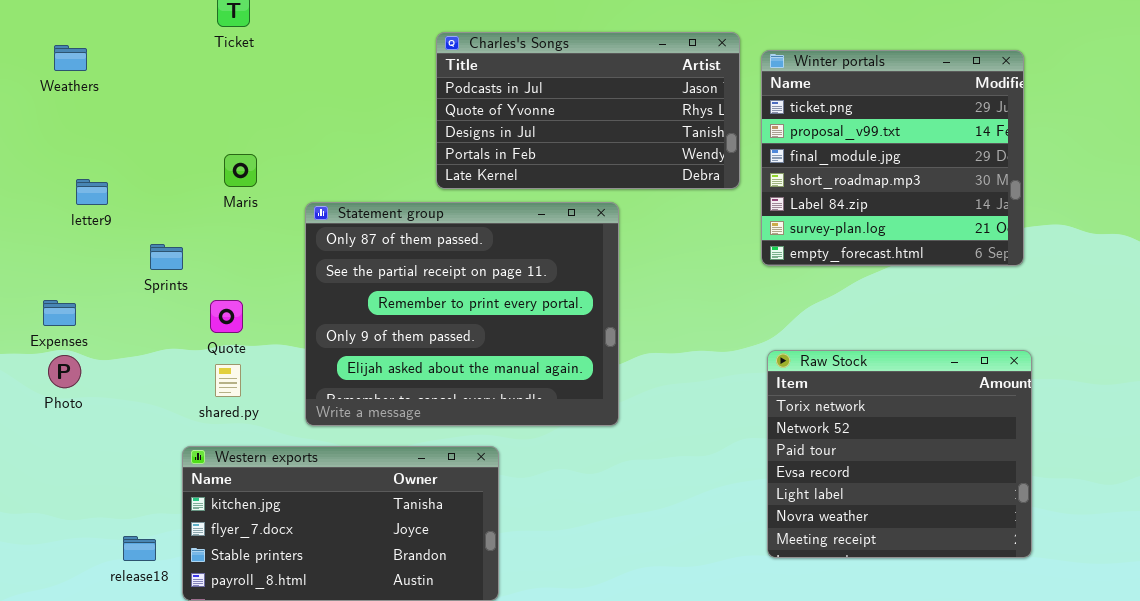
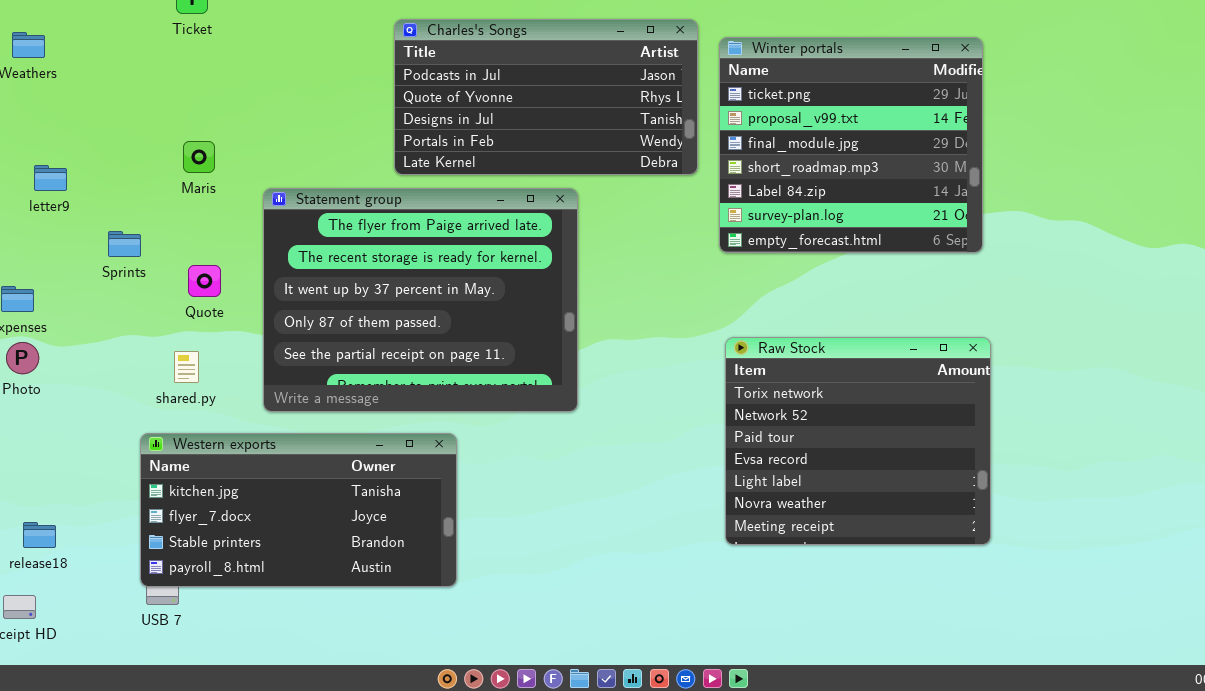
Statement group: [305,202,619,426] -> [263,188,578,412], scrolled up 3 rows
Quote: [210,300,243,333] -> [188,265,221,297], moved
release18: [123,536,156,561] -> [23,522,56,548], moved

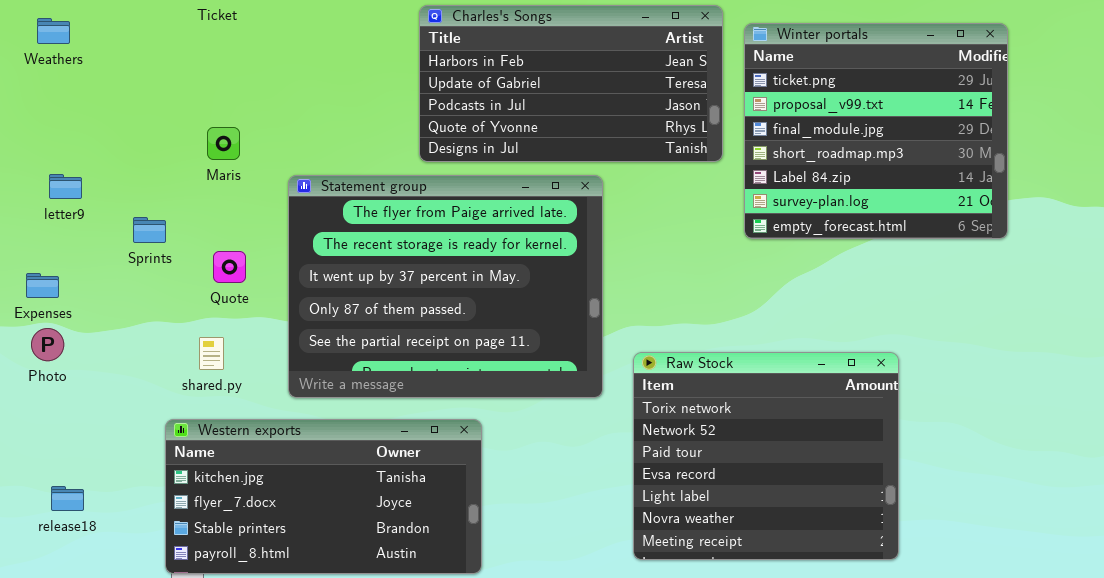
Charles's Songs: [394,19,698,175] -> [419,5,723,162], scrolled up 2 rows
letter9: [34,165,67,191] -> [49,174,82,199], moved
Raw Stock: [725,337,991,545] -> [633,352,899,560], moved
release18: [23,522,56,548] -> [51,486,84,511], moved

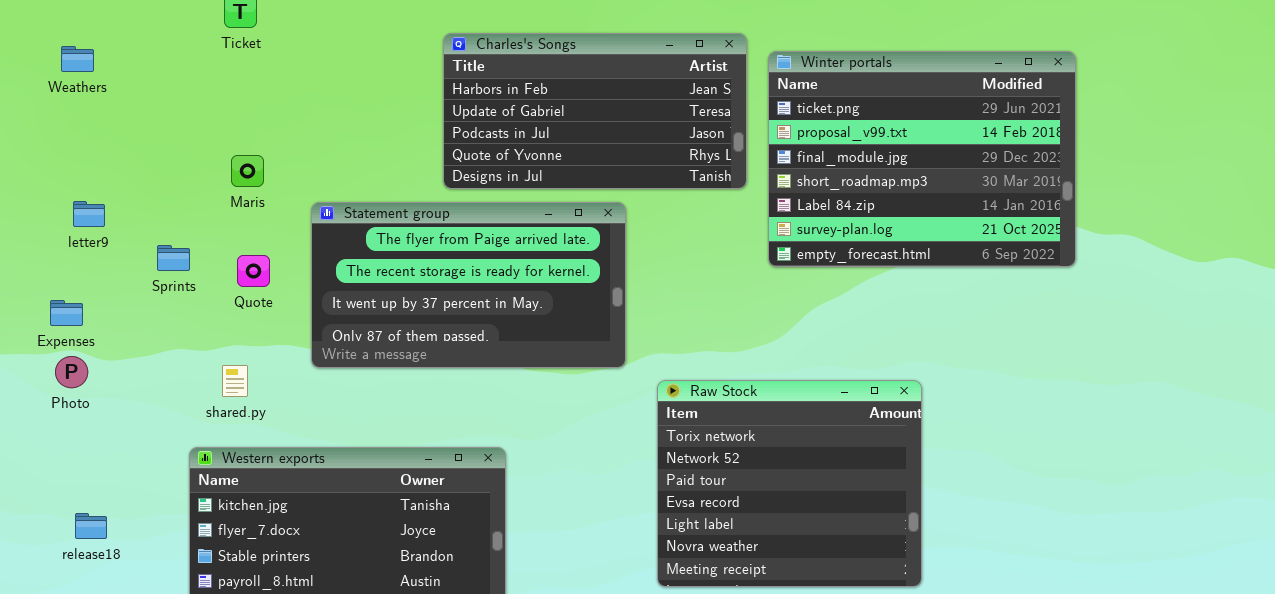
Winter portals: [744,23,1008,239] -> [768,51,1076,267], resized
Statement group: [288,175,603,398] -> [311,202,626,368], resized
Quote: [213,251,246,283] -> [237,255,270,287], moved

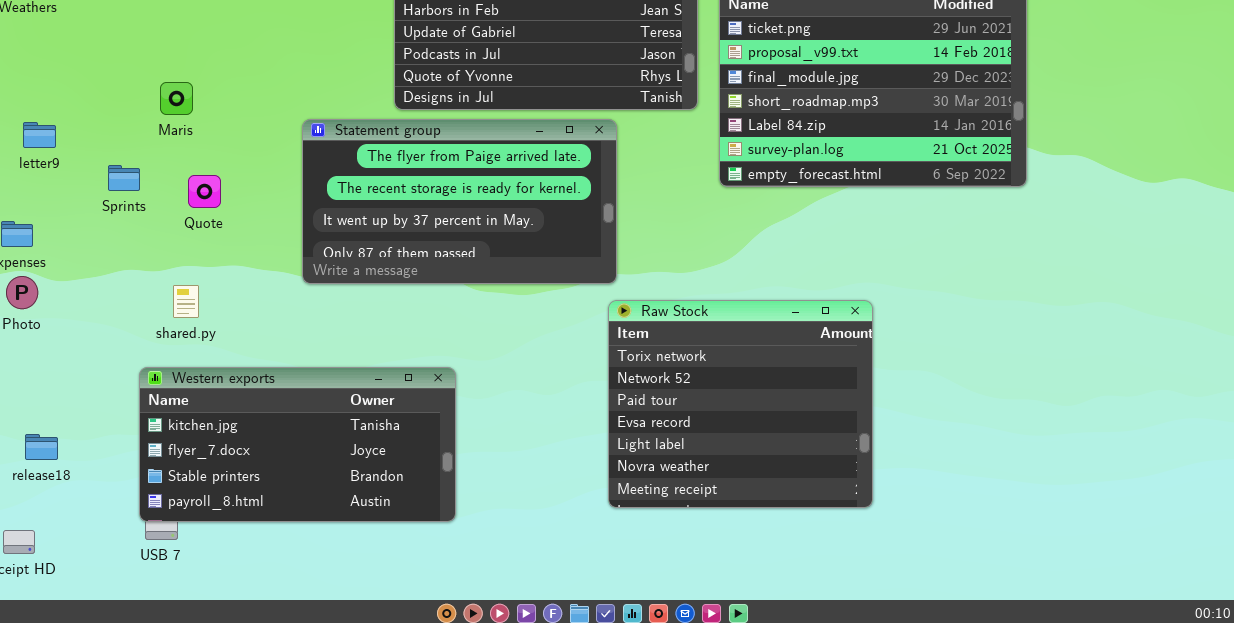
Maris: [231,155,264,187] -> [160,82,193,115], moved
Statement group: [311,202,626,368] -> [302,119,617,284], moved

